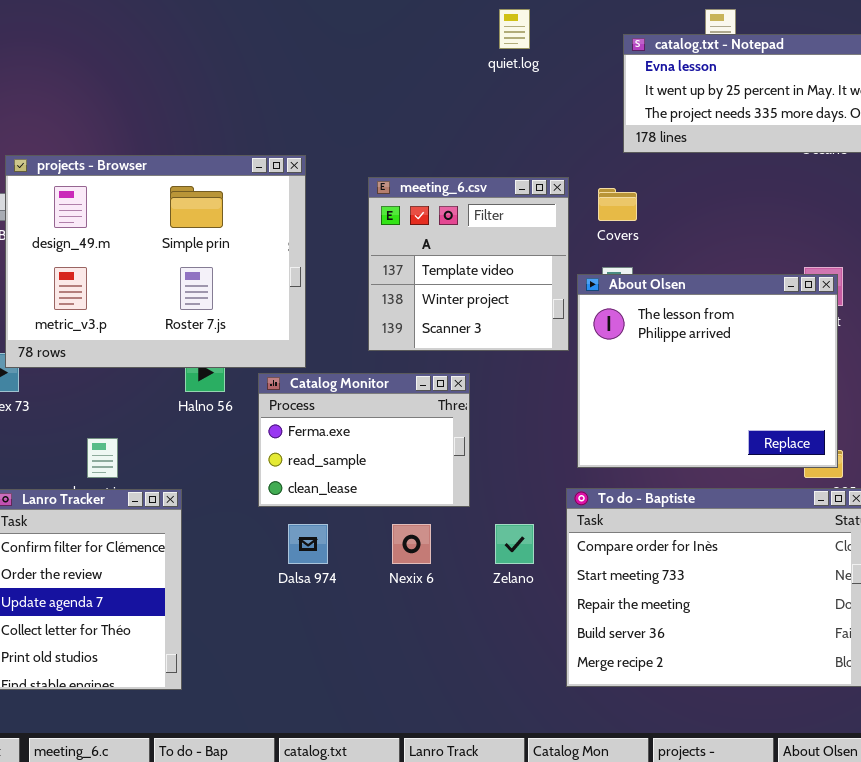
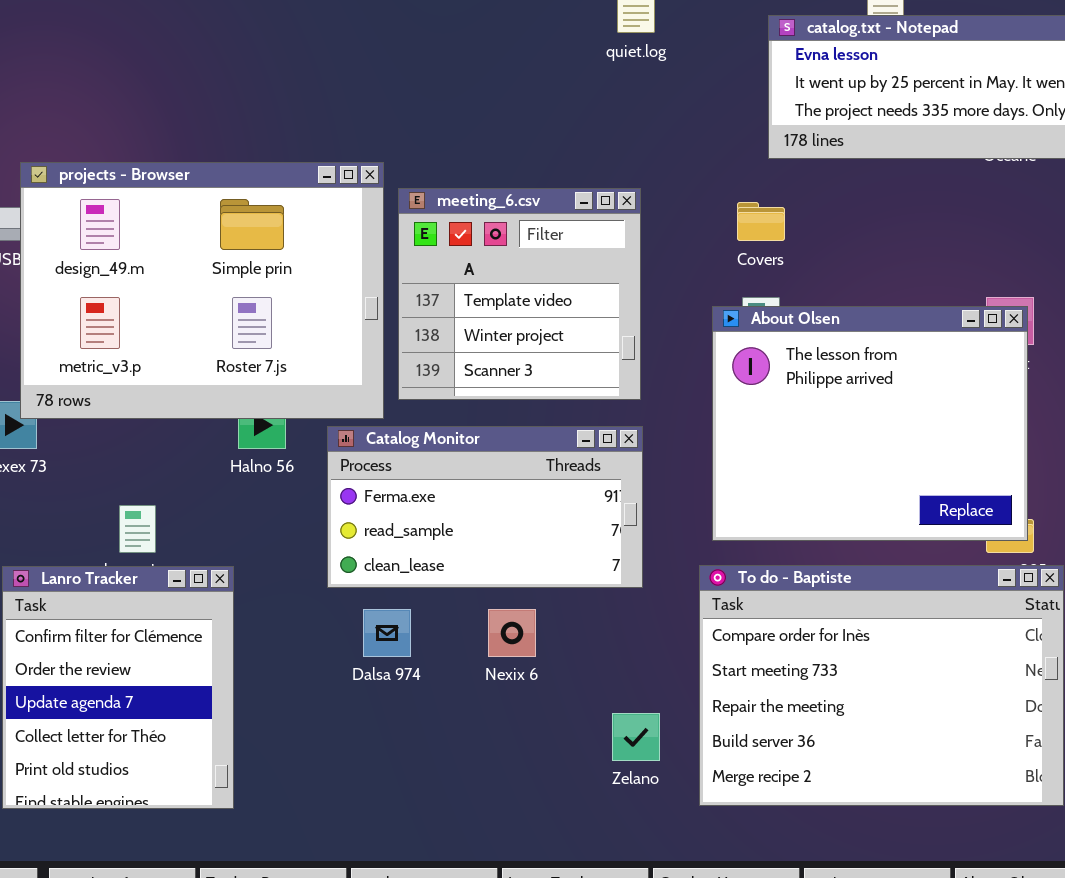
meeting_6.csv: [368,177,569,351] -> [398,188,641,400], moved
Catalog Monitor: [258,373,470,507] -> [327,426,643,588], resized
Zelano: [495,524,534,564] -> [612,713,660,761], moved

